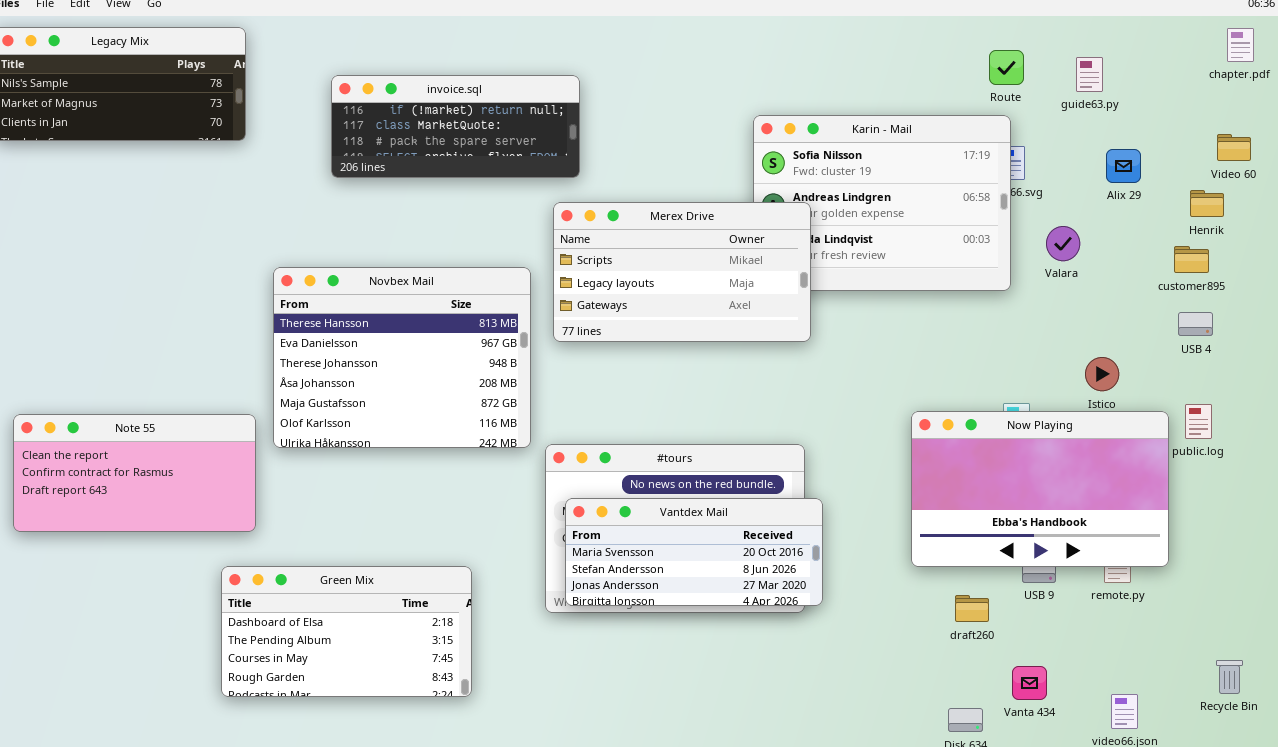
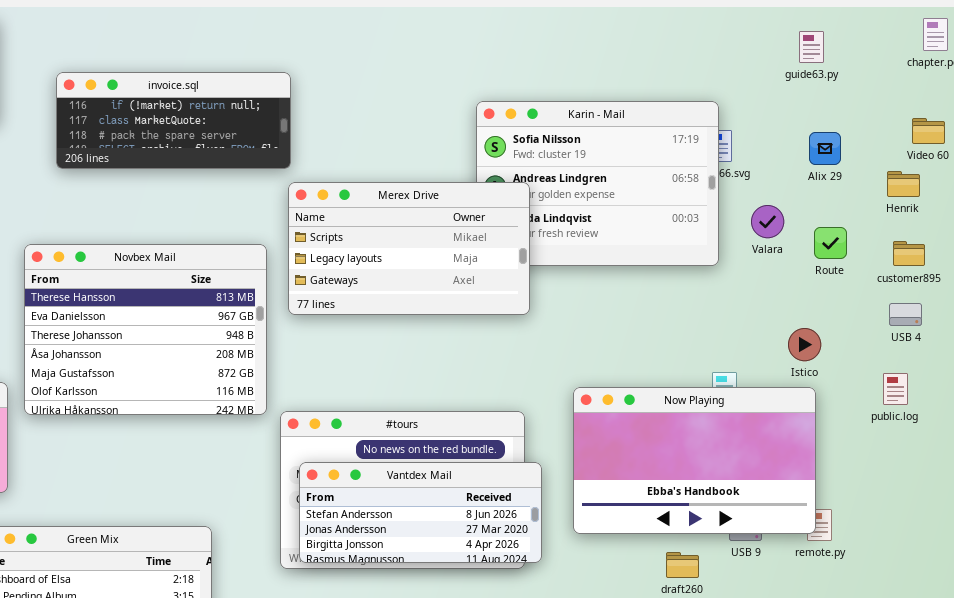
Route: [989,50,1024,85] -> [814,227,847,259], moved
guide63.py: [1076,57,1103,92] -> [799,31,824,63], moved
invoice.sql: [331,75,580,178] -> [56,72,291,169], moved
customer895: [1174,246,1209,273] -> [893,241,925,266], moved
USB 4: [1178,312,1213,336] -> [889,303,922,326], moved
Now Playing: [911,411,1169,567] -> [573,387,816,534], moved
Vantdex Mail: [565,498,823,606] -> [299,462,542,563], scrolled down 1 row

